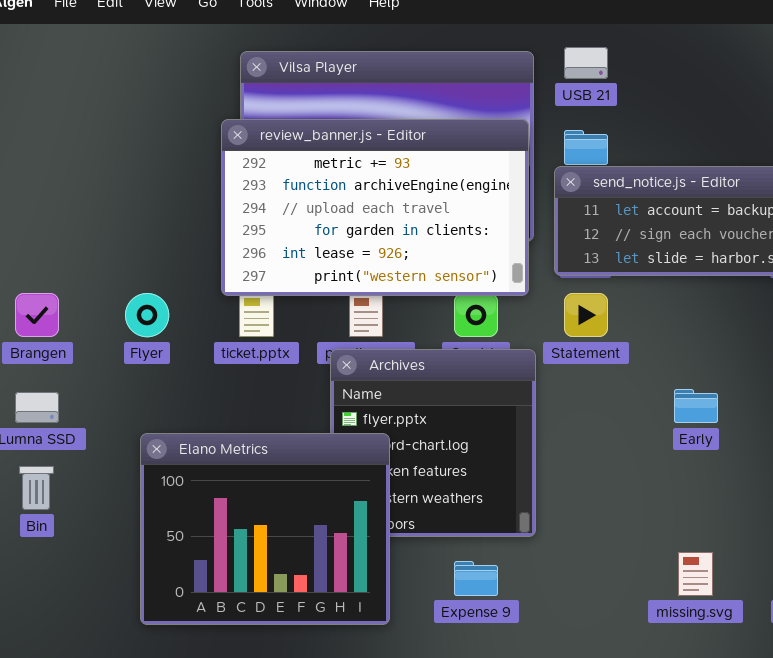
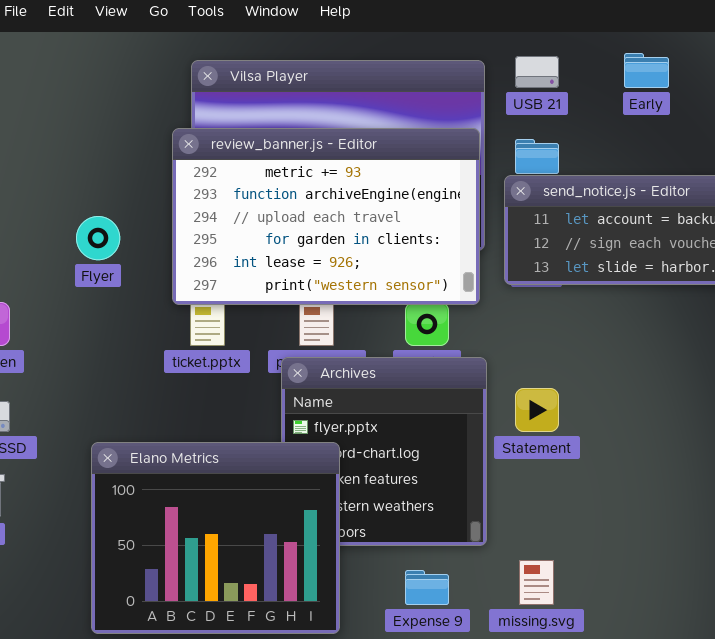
Flyer: [125,293,169,337] -> [76,216,120,260], moved
Statement: [564,293,608,337] -> [515,388,559,432], moved
Early: [674,389,718,423] -> [624,53,669,88], moved
missing.svg: [678,552,713,596] -> [519,560,554,605], moved

